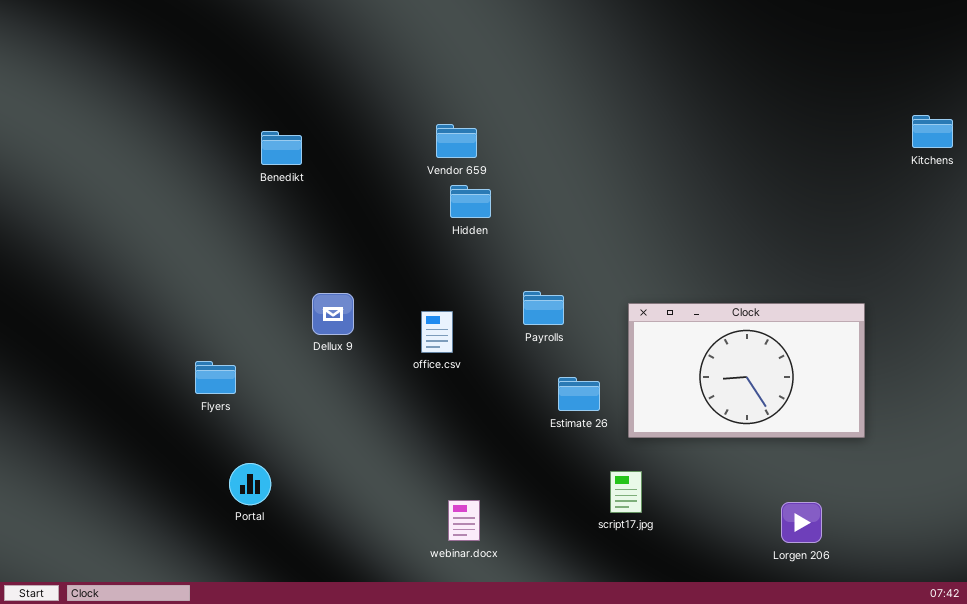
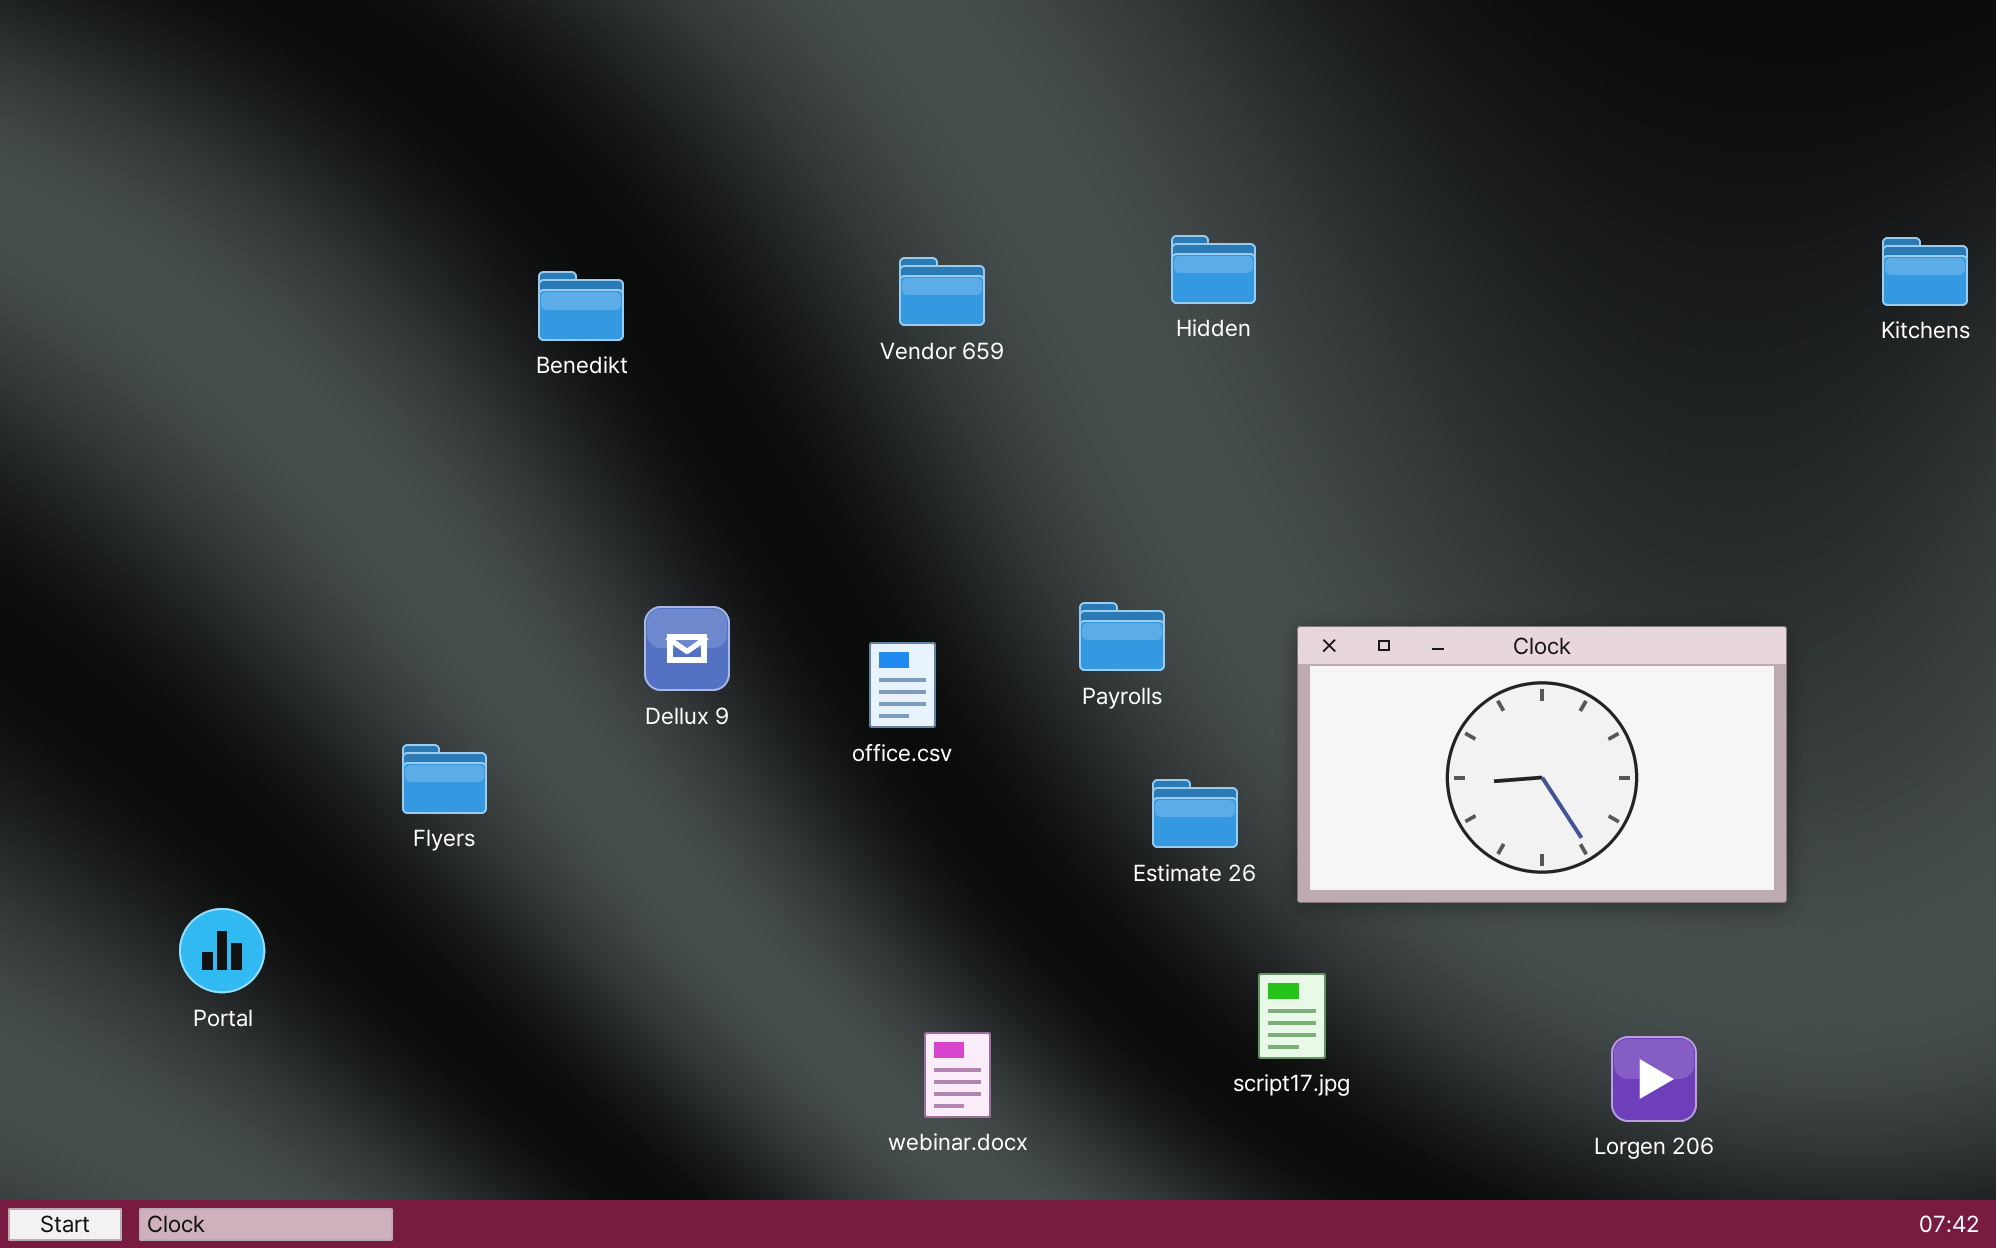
Hidden: [450,185,491,218] -> [1171,235,1256,304], moved
Portal: [229,463,271,505] -> [179,908,265,993], moved

